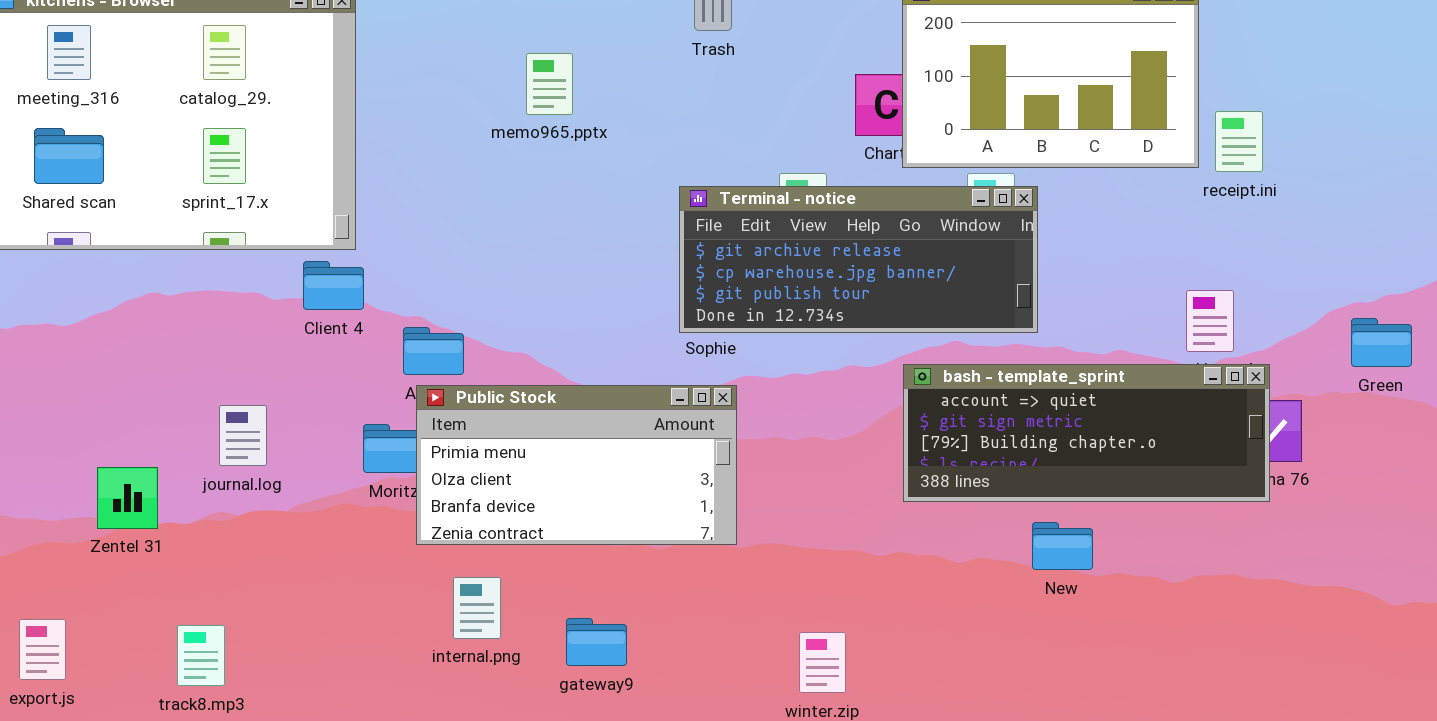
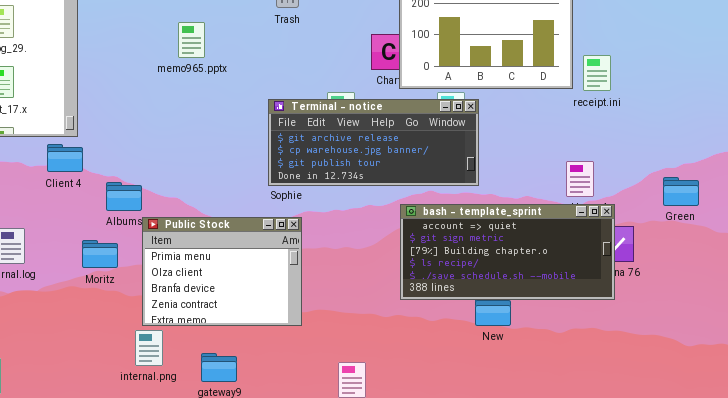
bash - template_sprint: [903,364,1270,502] -> [400,204,615,300], resized
Public Stock: [416,385,737,545] -> [142,217,302,326], resized

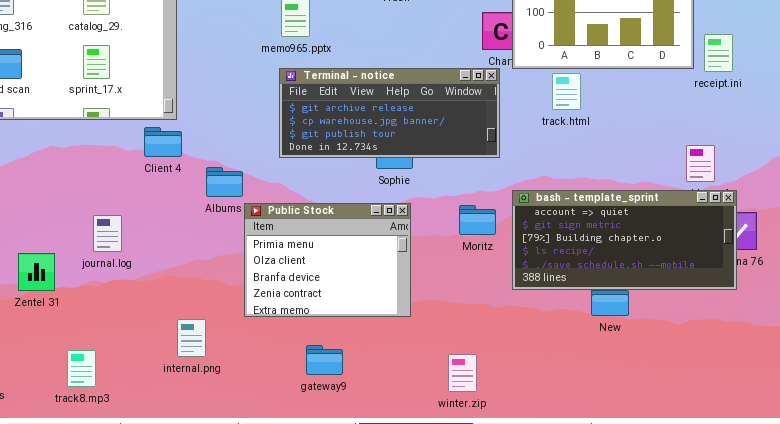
Terminal - notice: [268,99,479,186] -> [279,68,500,158], moved
Moritz: [82,240,118,268] -> [459,205,496,235], moved
internal.png: [135,330,163,366] -> [177,319,206,357], moved

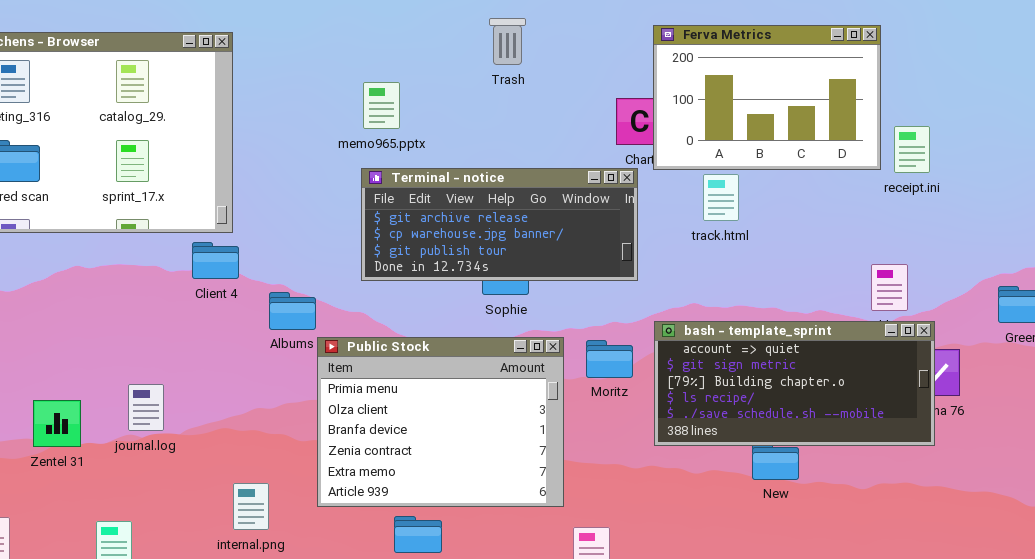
Public Stock: [244,203,411,317] -> [317,337,564,507], resized
journal.log: [93,215,122,252] -> [128,384,164,431], moved

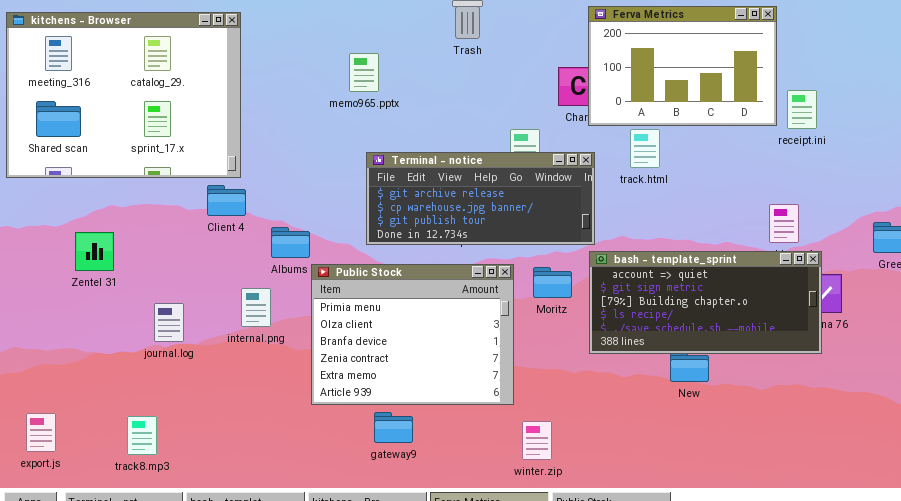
Terminal - notice: [361,168,638,281] -> [366,152,595,245], moved
Zentel 31: [33,400,81,447] -> [75,232,114,271], moved
internal.png: [233,483,269,530] -> [241,288,271,327], moved

